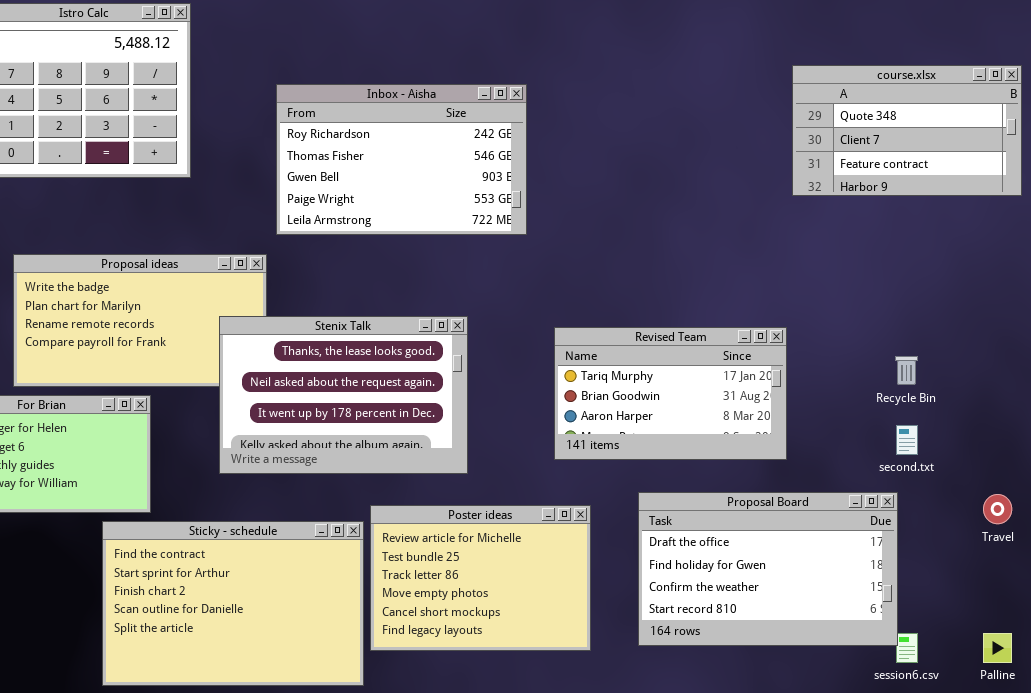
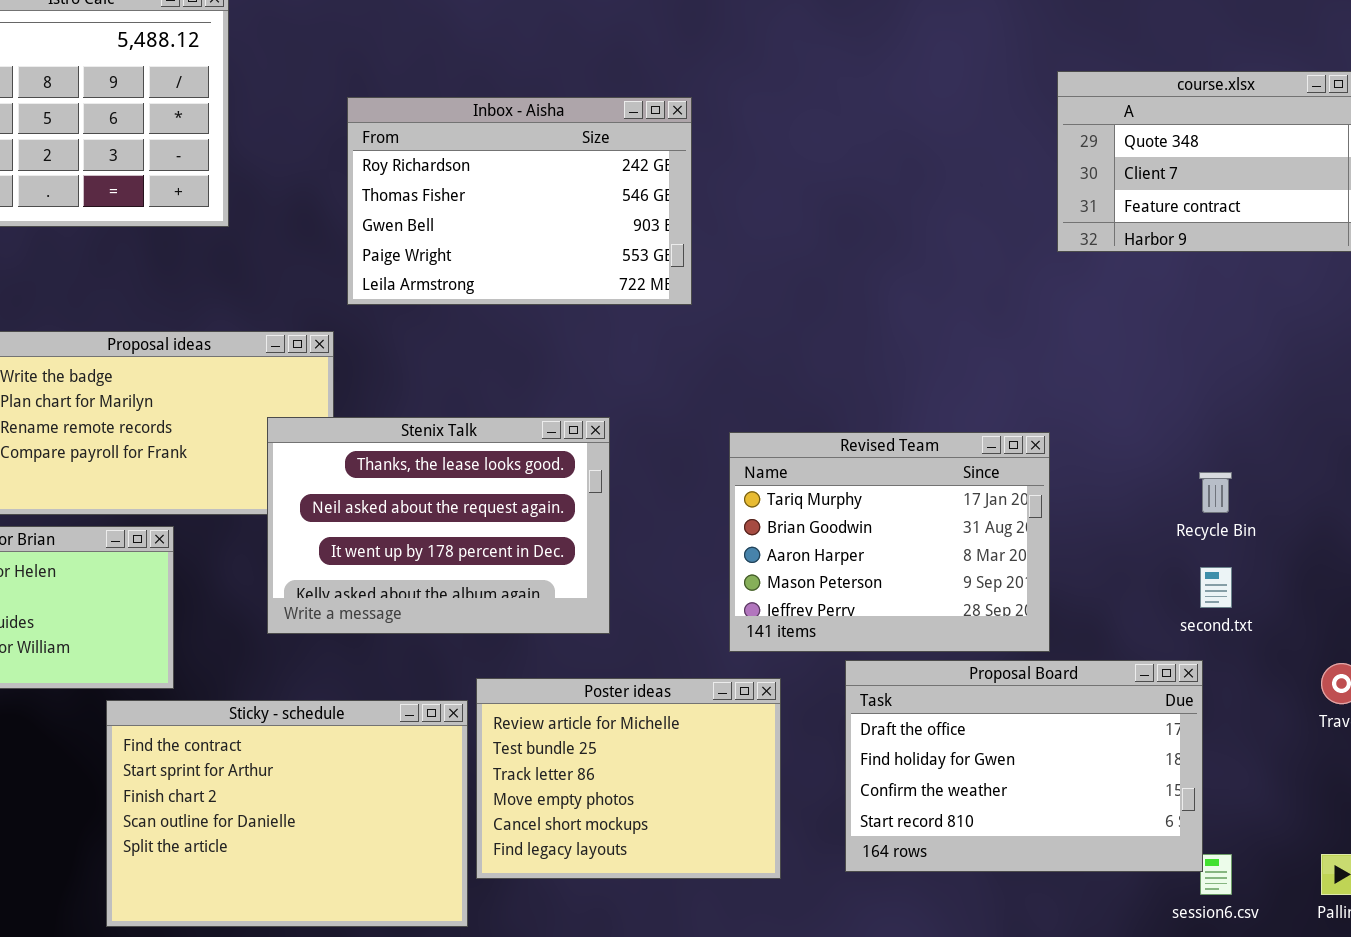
Revised Team: [554,327,787,460] -> [729,432,1050,652], resized

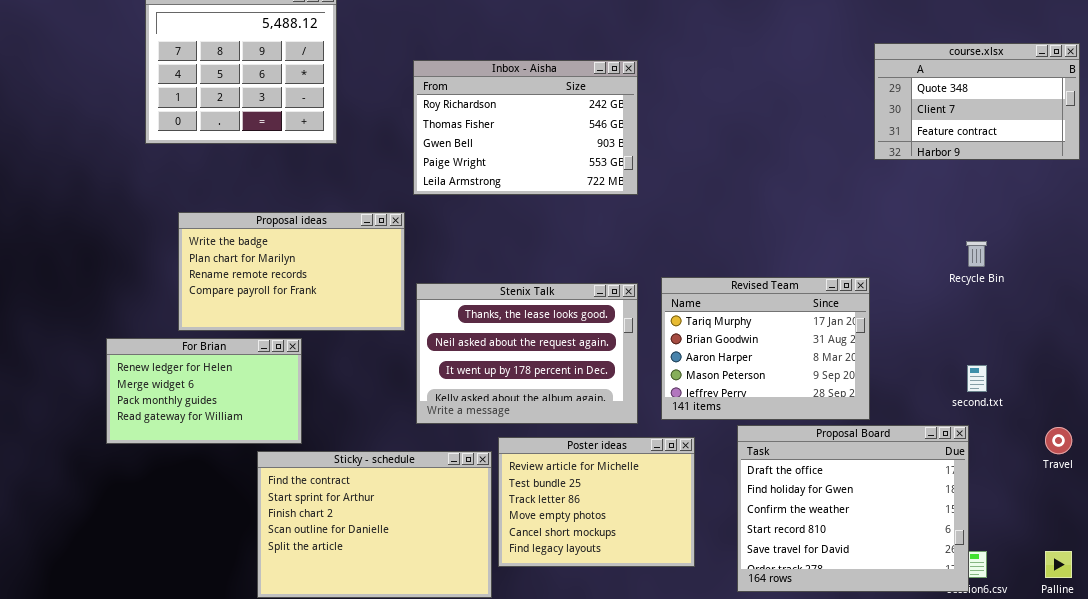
Stenix Talk: [267,417,610,634] -> [416,283,638,424], moved
Recycle Bin: [1199,472,1232,513] -> [966,241,987,267], moved
Proposal Board: [845,660,1203,872] -> [737,425,969,592], resized

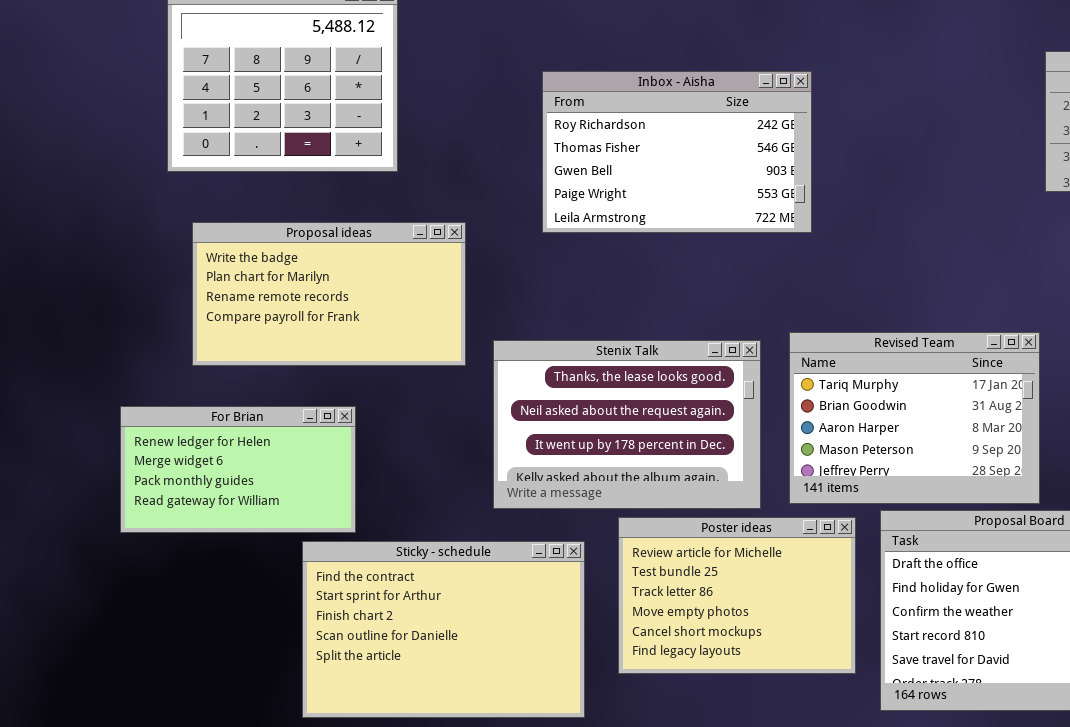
Inbox - Aisha: [413,60,638,195] -> [542,71,812,233], moved
Proposal ideas: [178,212,405,331] -> [192,222,466,366], moved
Poster ideas: [498,437,695,567] -> [618,517,856,674], moved

